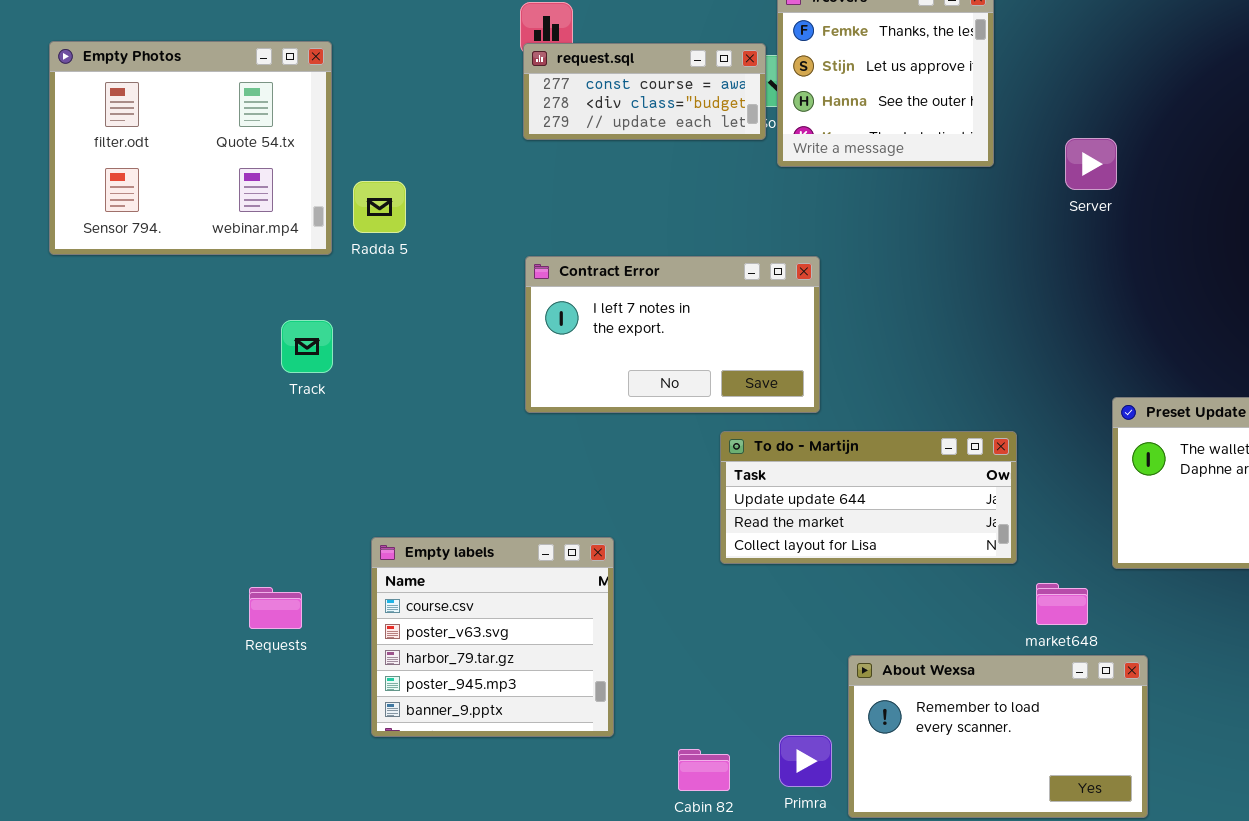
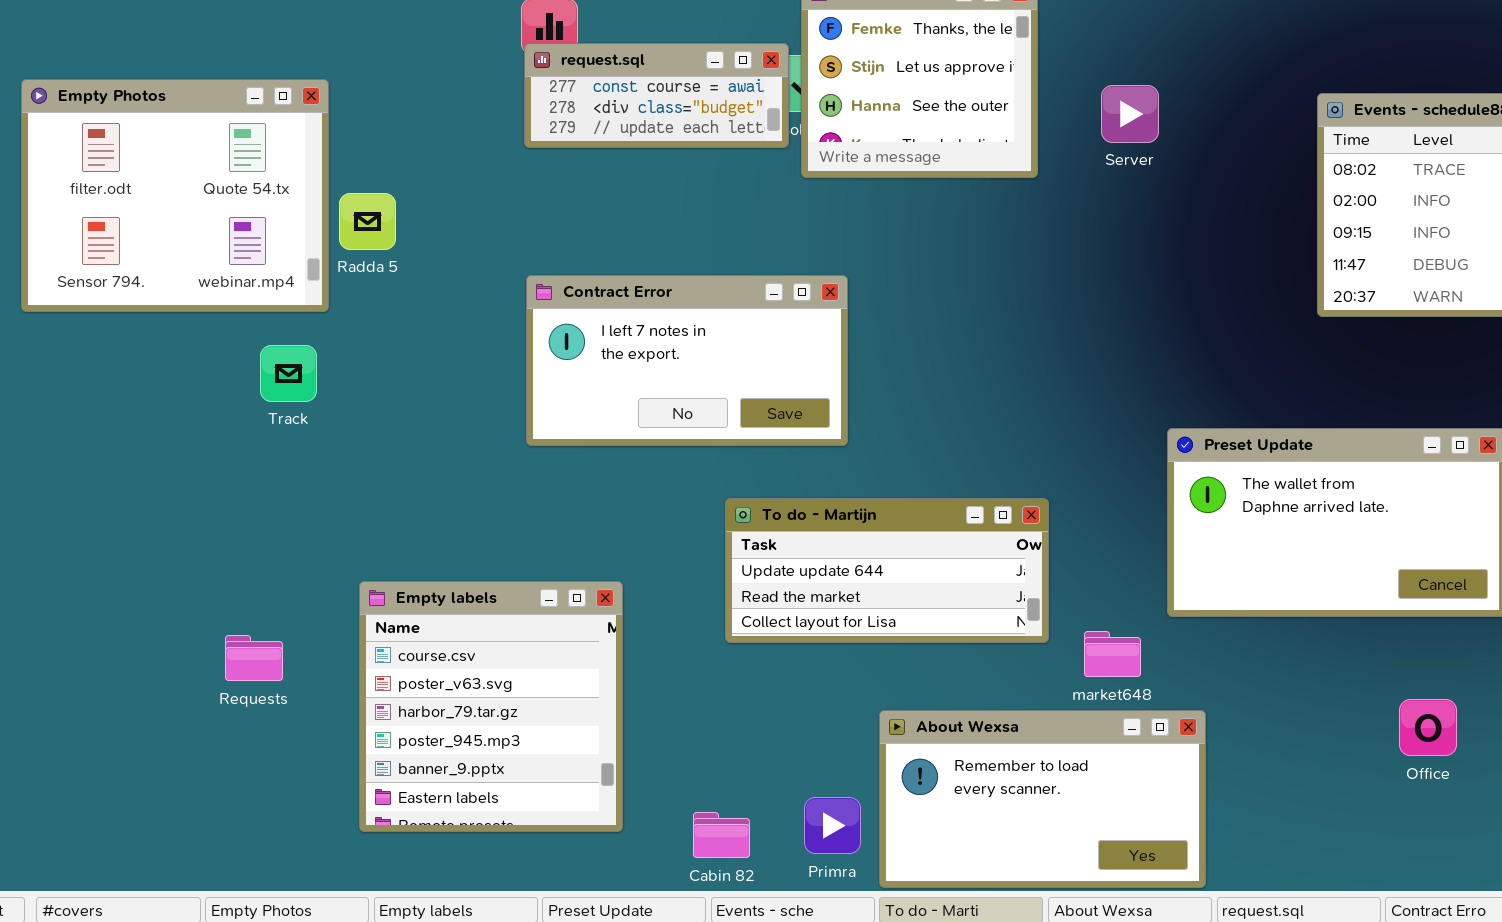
Empty Photos: [49,41,332,255] -> [21,79,329,312], moved
Server: [1065,138,1117,190] -> [1101,85,1159,143], moved
To do - Martijn: [720,431,1017,564] -> [725,498,1049,643], moved
Empty labels: [371,537,614,737] -> [359,581,623,832], resized

